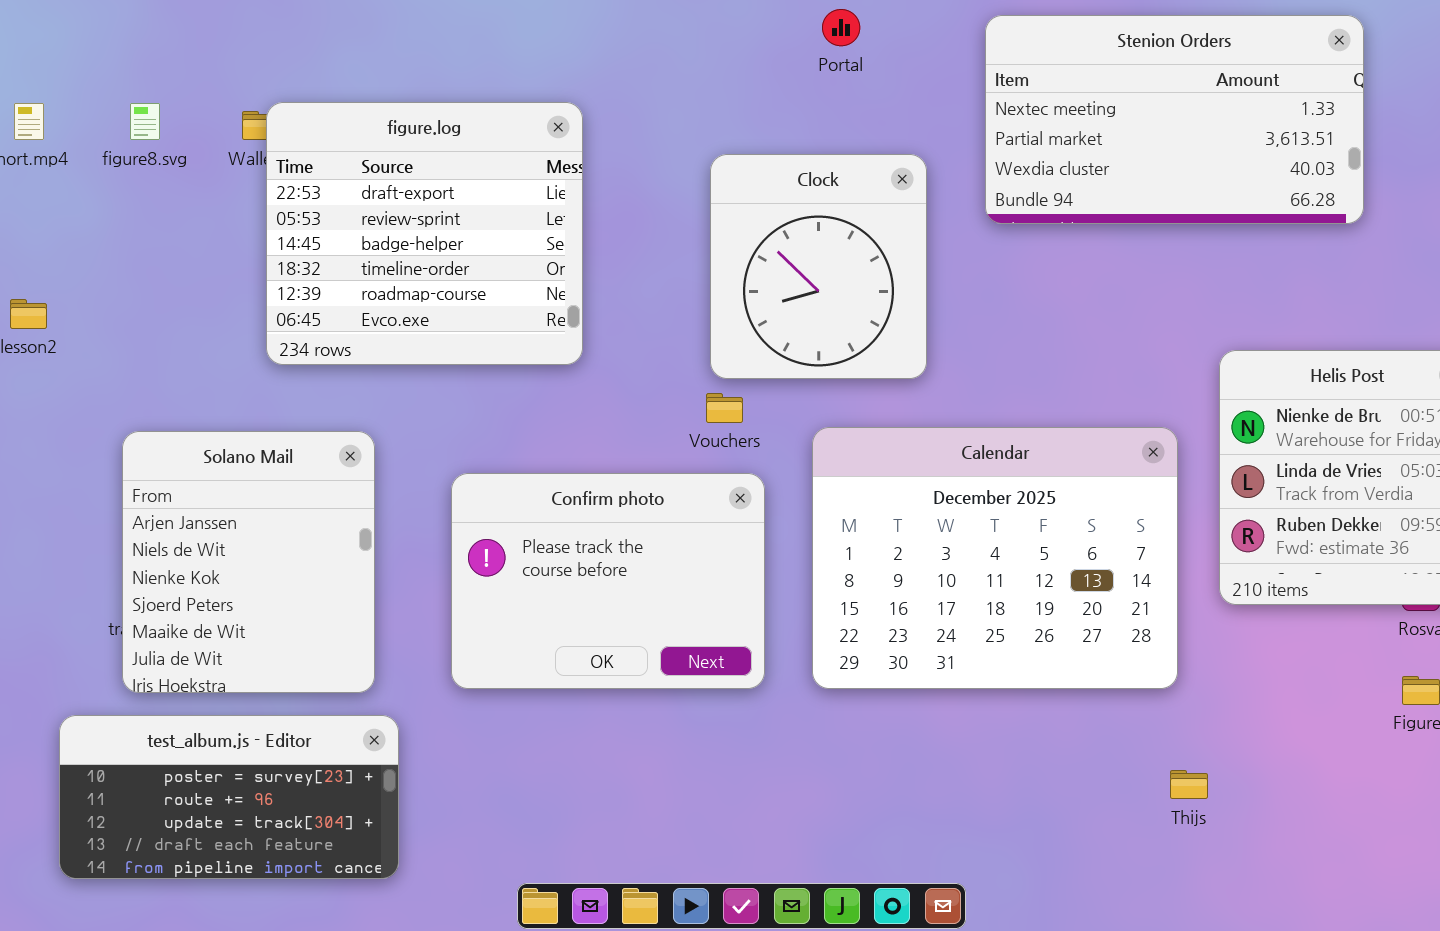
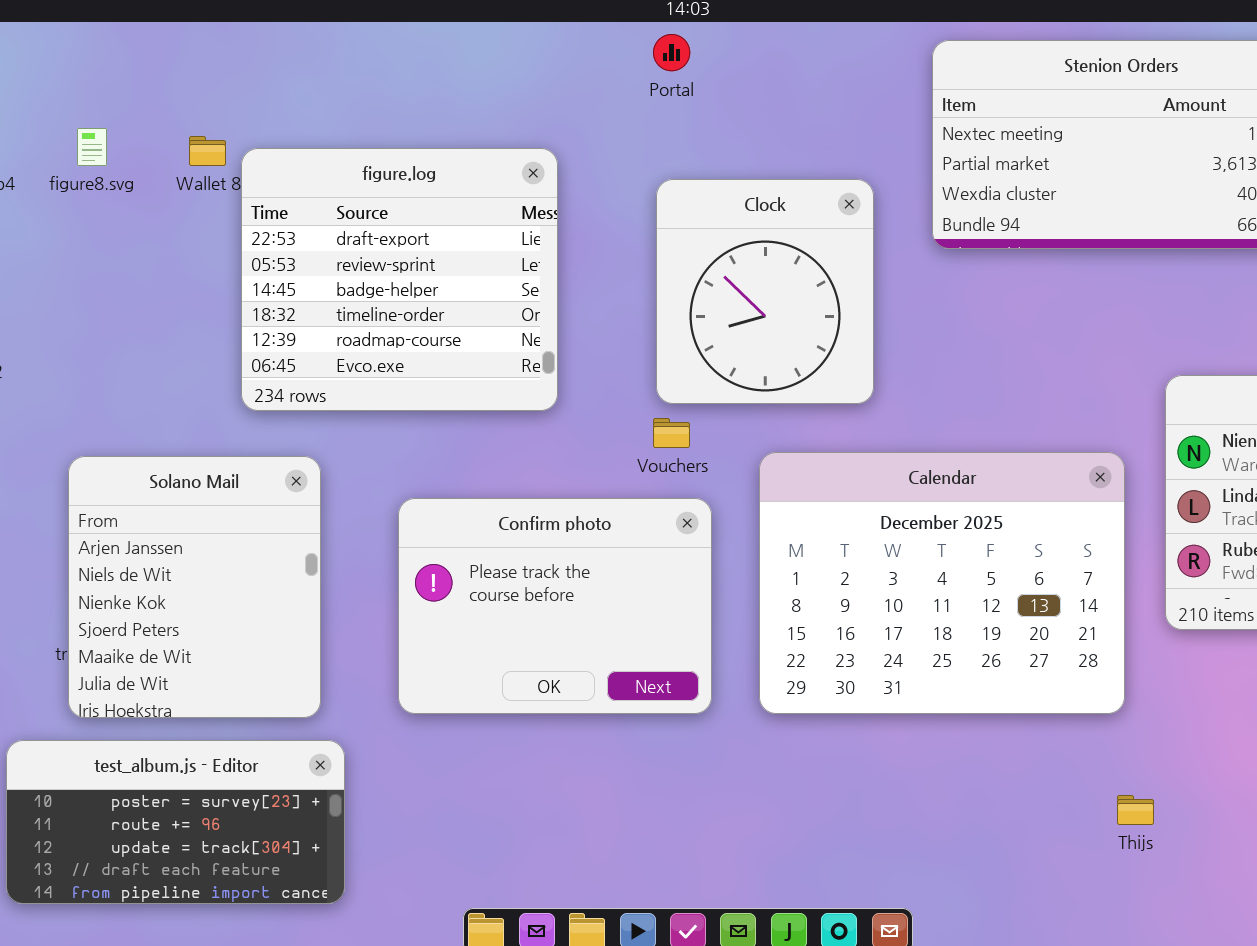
Portal: [822,9,860,46] -> [653,34,690,71], moved
figure.log: [266,102,583,365] -> [241,148,558,411], moved

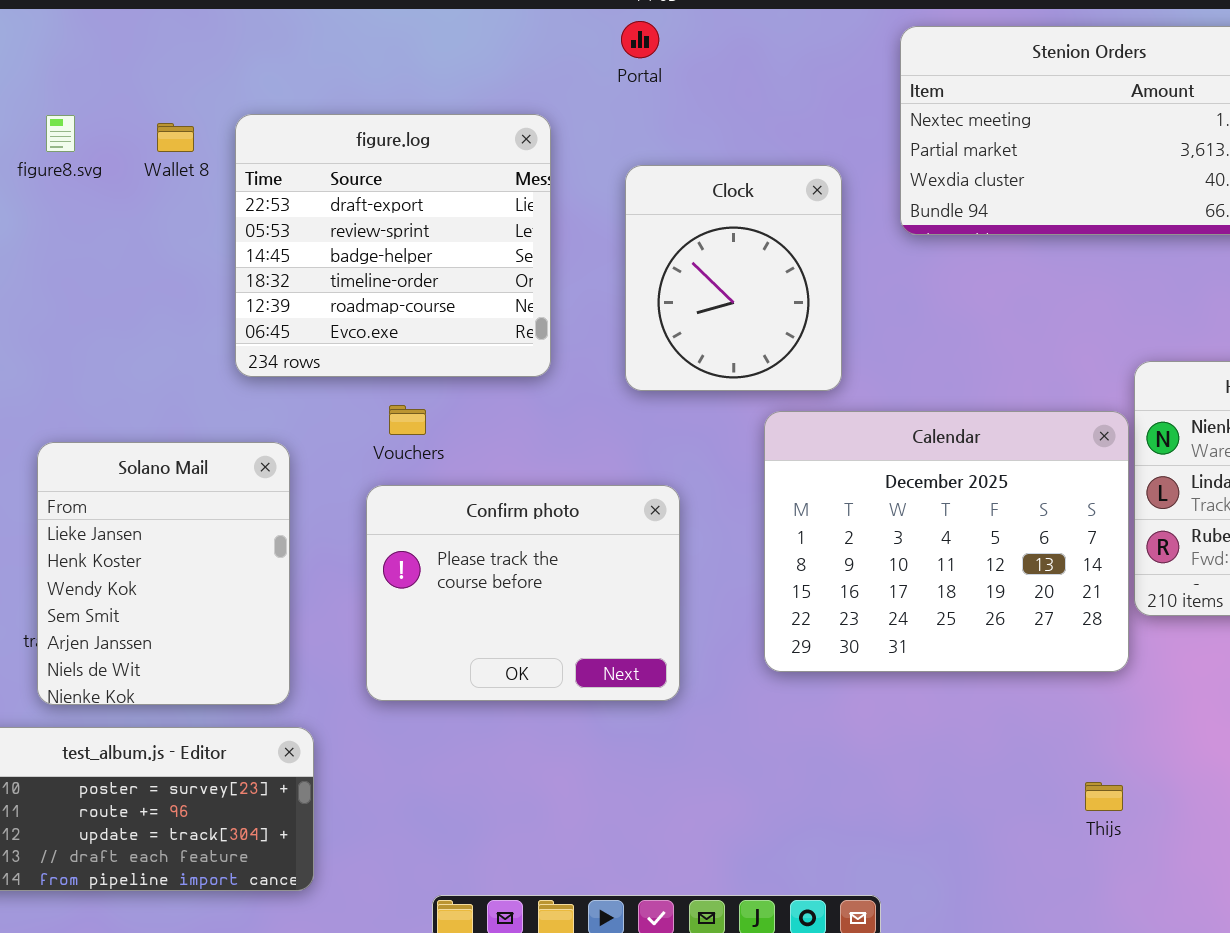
figure.log: [241,148,558,411] -> [235,114,551,377], moved
Vouchers: [653,418,690,448] -> [389,405,426,435], moved
Calendar: [759,452,1125,714] -> [764,411,1129,672], moved
Solano Mail: [68,456,321,718] -> [37,442,290,705], scrolled up 4 rows

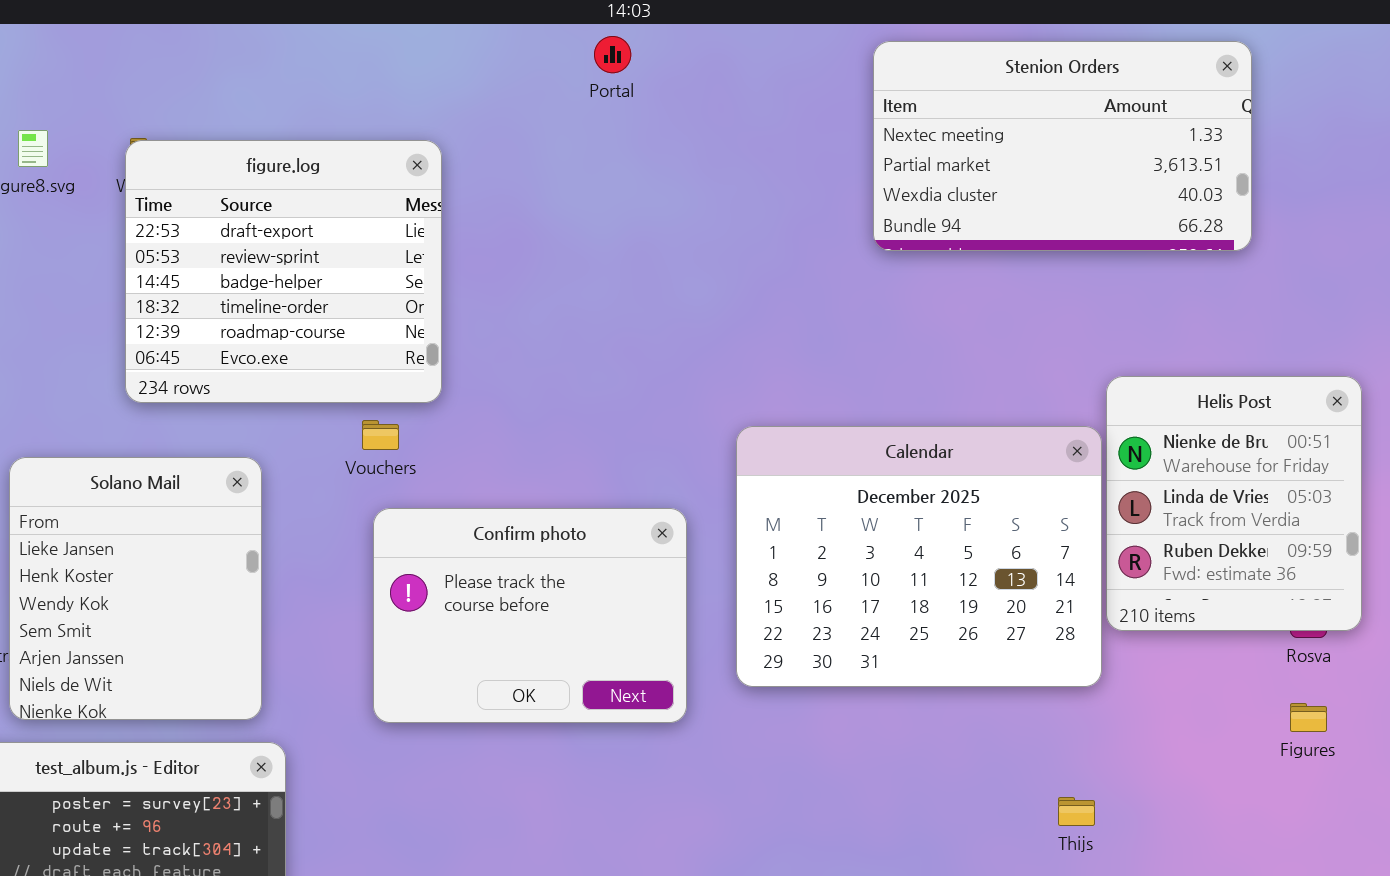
figure.log: [235,114,551,377] -> [125,140,442,403], moved
Clock: [625,165,842,391] -> none, closed
Confirm photo: [366,485,680,701] -> [373,508,687,723], moved

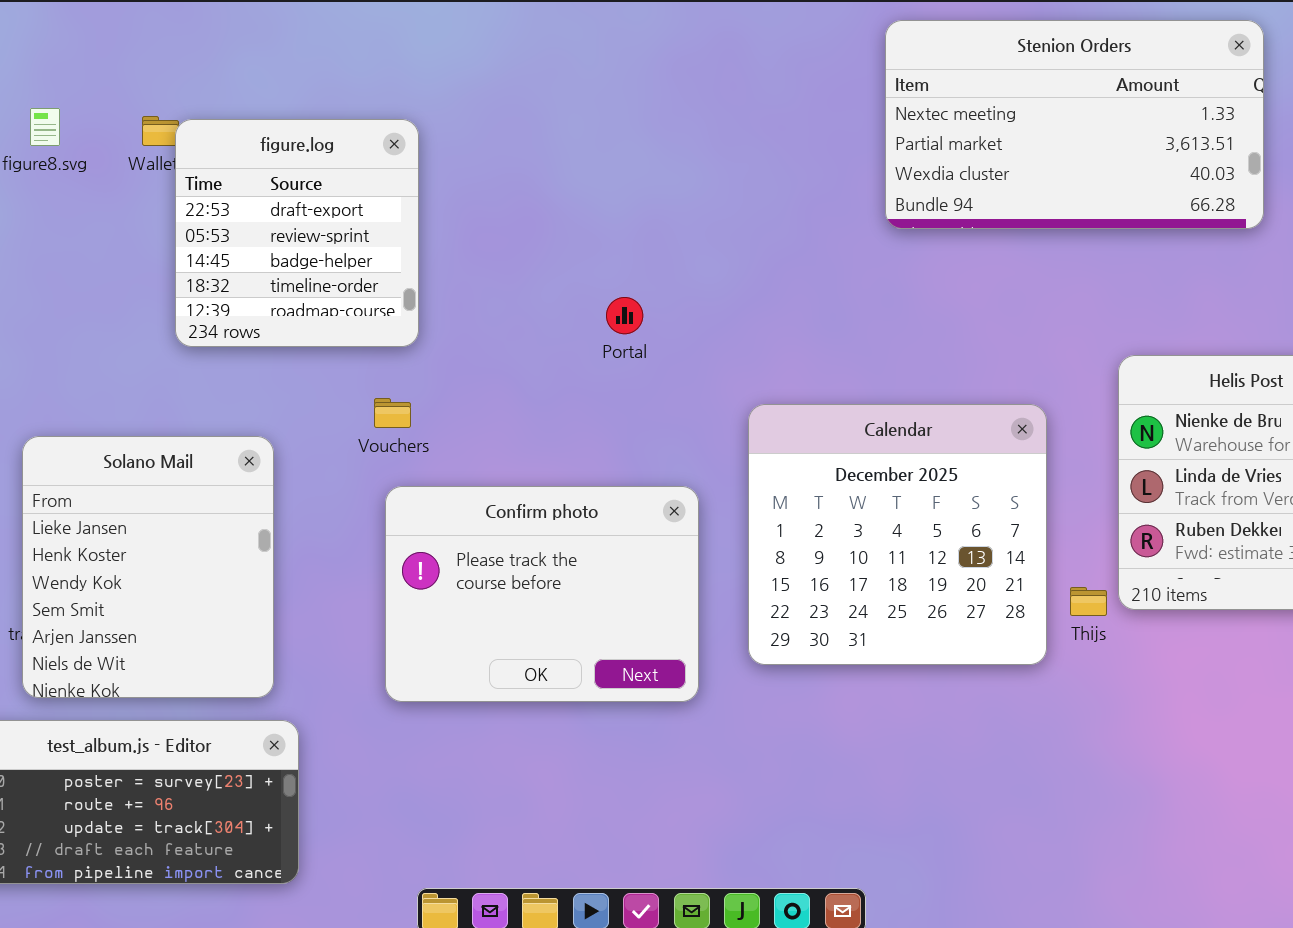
Portal: [594,36,631,73] -> [606,297,643,334], moved
figure.log: [125,140,442,403] -> [175,119,419,347], moved, resized
Calendar: [736,426,1102,687] -> [748,404,1047,665], resized
Thijs: [1058,797,1095,826] -> [1070,587,1107,616], moved

